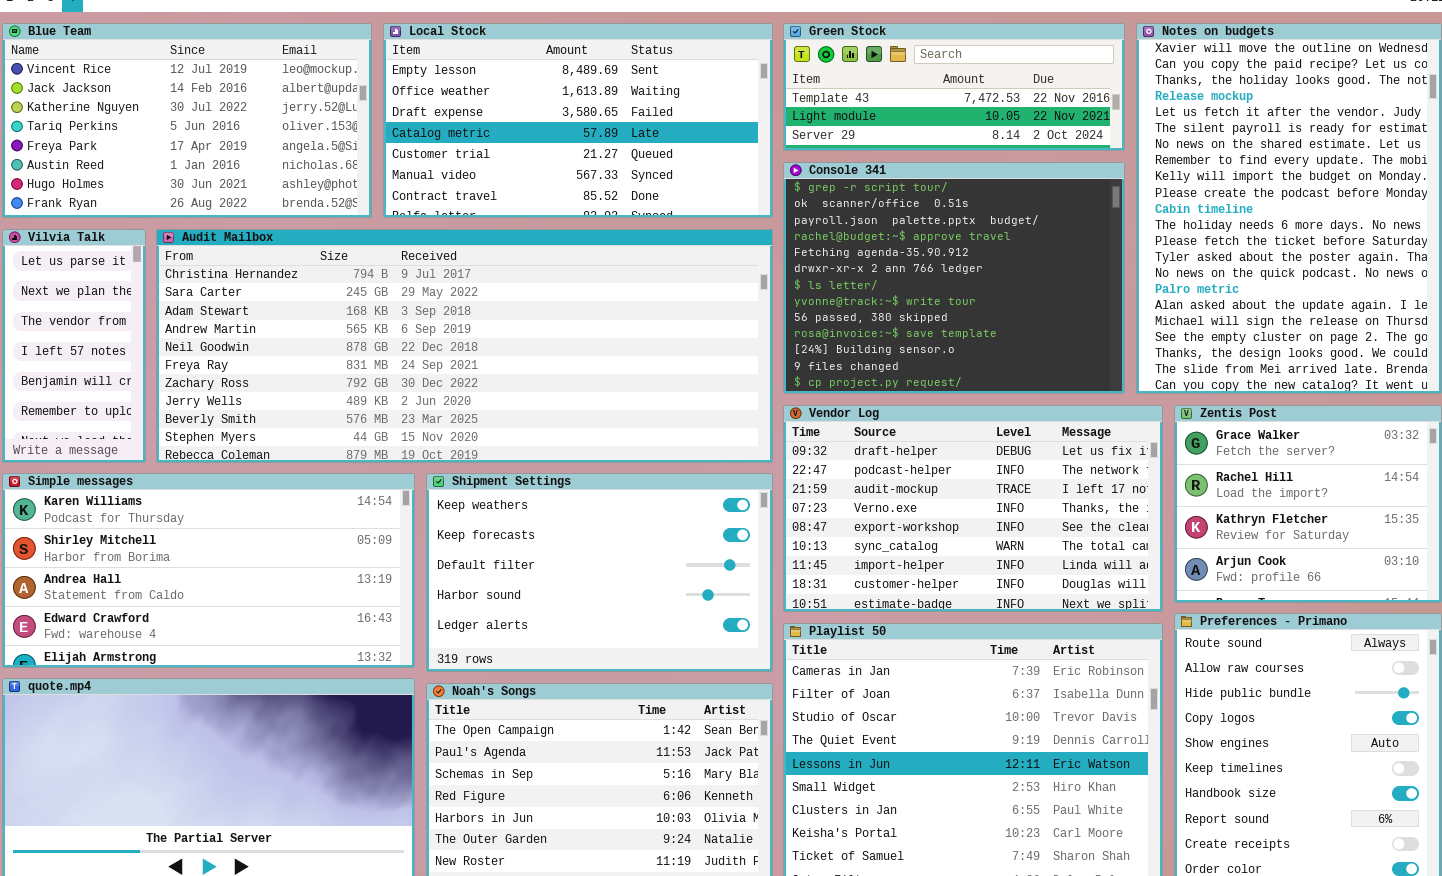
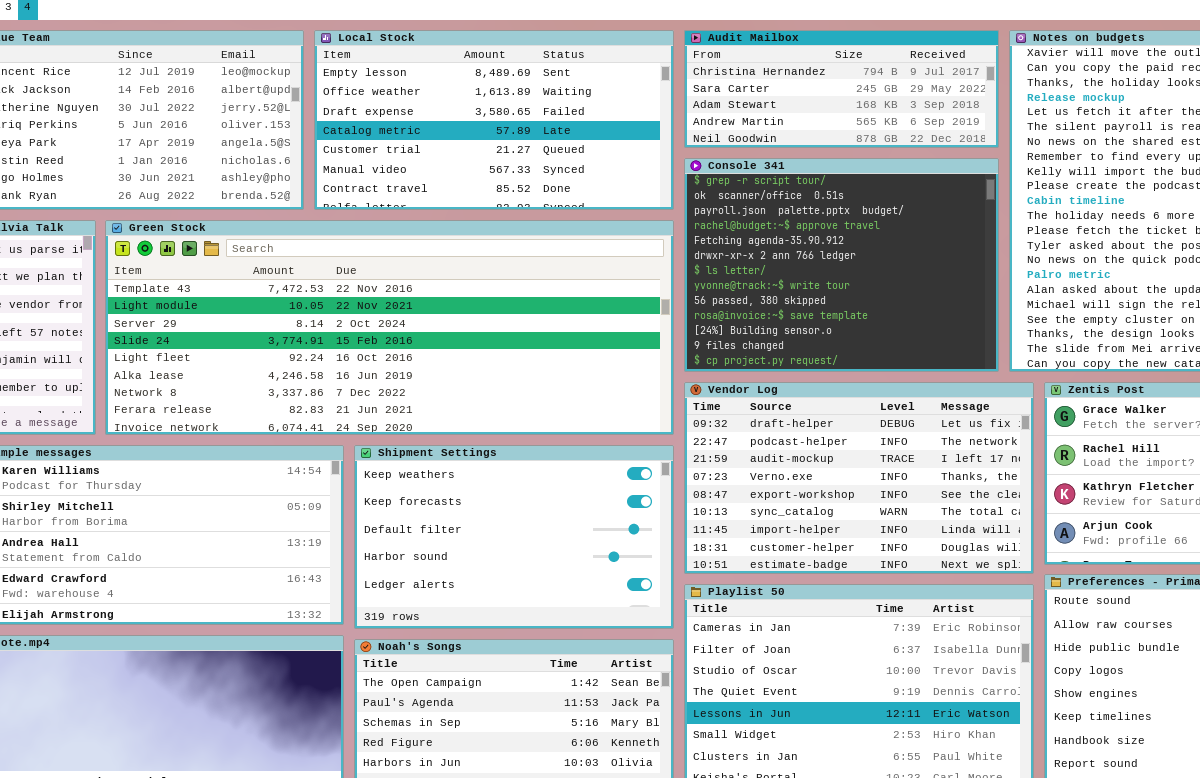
Green Stock: [783,23,1125,151] -> [105,220,674,435], moved, resized
Audit Mailbox: [156,229,773,463] -> [684,30,999,148], moved, resized

